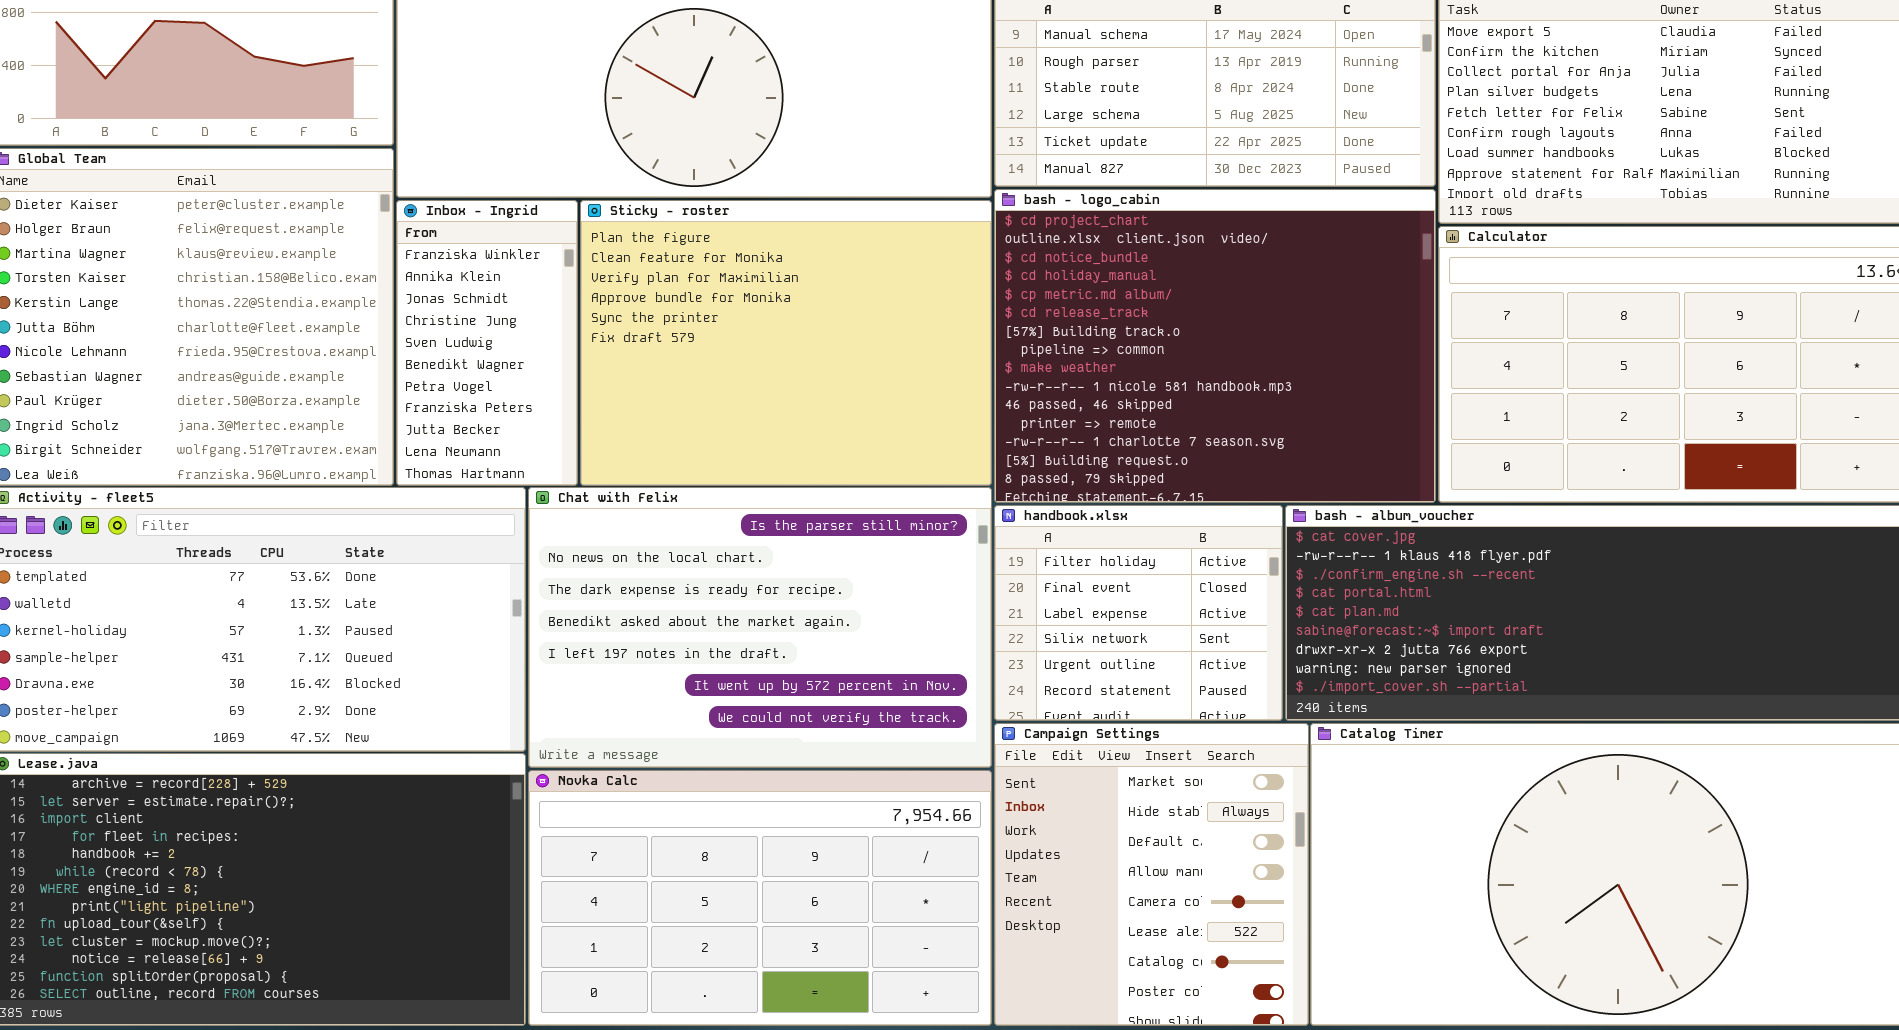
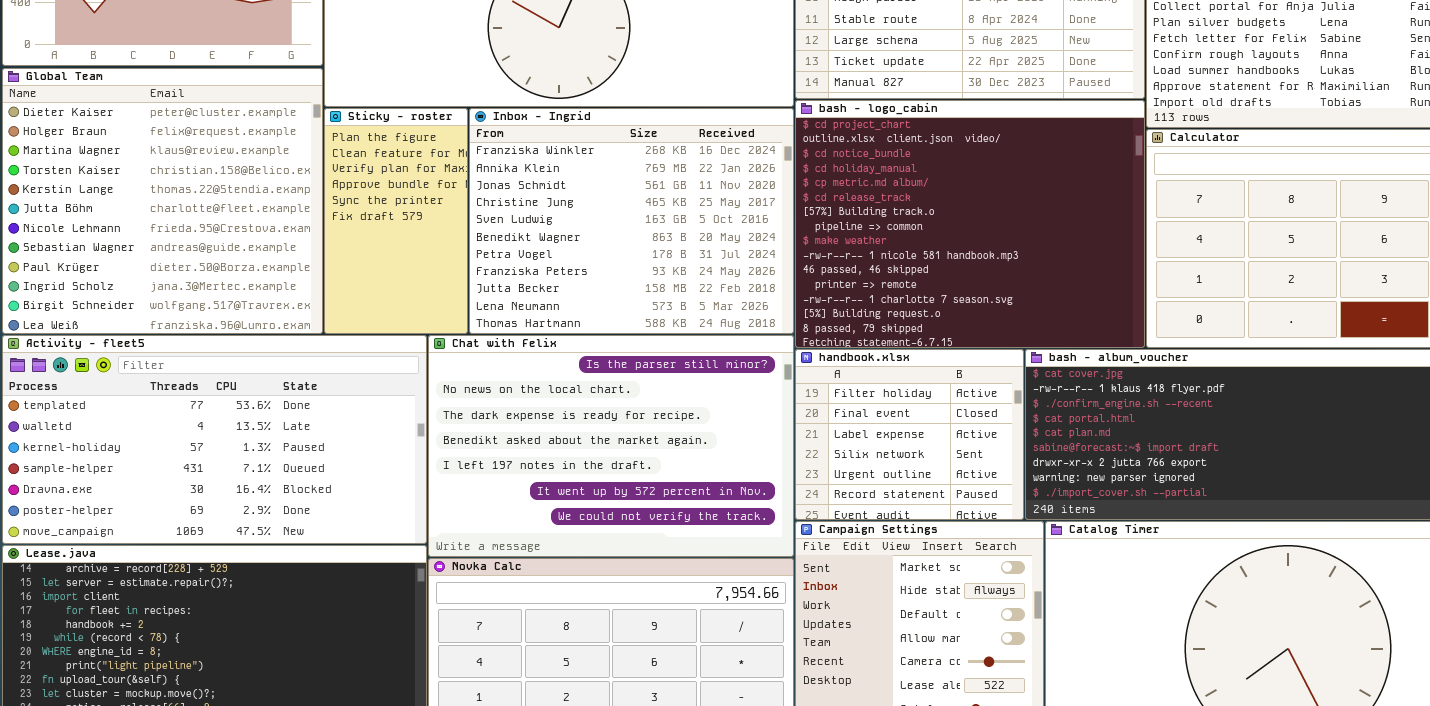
Inbox - Ingrid: [396,200,578,486] -> [469,108,794,334], moved, resized
Sticky - roster: [580,200,992,486] -> [324,108,468,334], moved, resized

